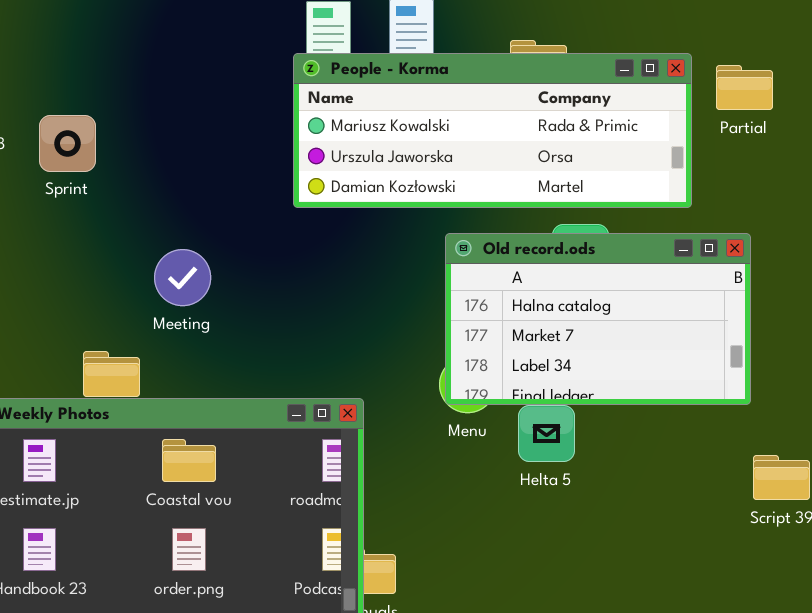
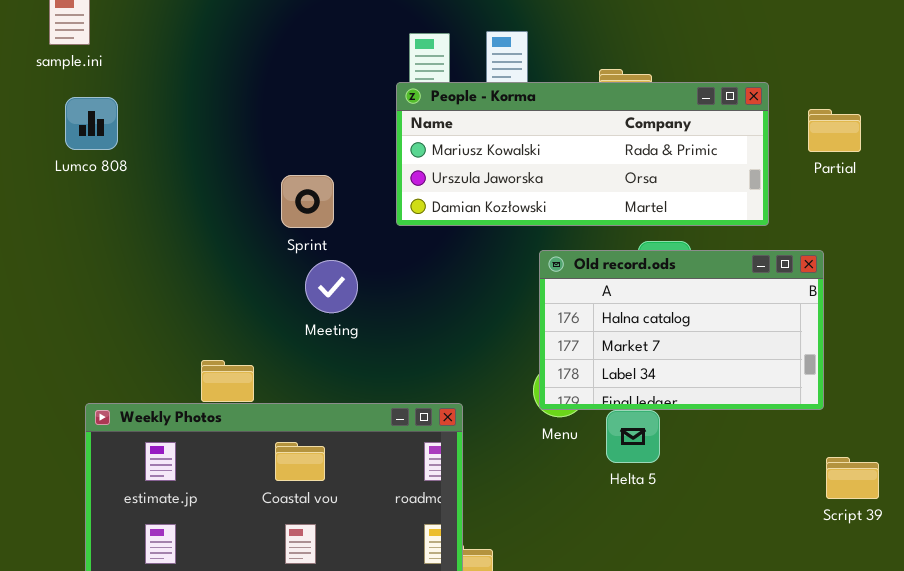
Partial: [716,65,773,110] -> [808,109,861,152], moved
Sprint: [39,115,96,172] -> [281,175,334,228], moved
Meeting: [154,249,211,306] -> [305,260,358,313], moved

